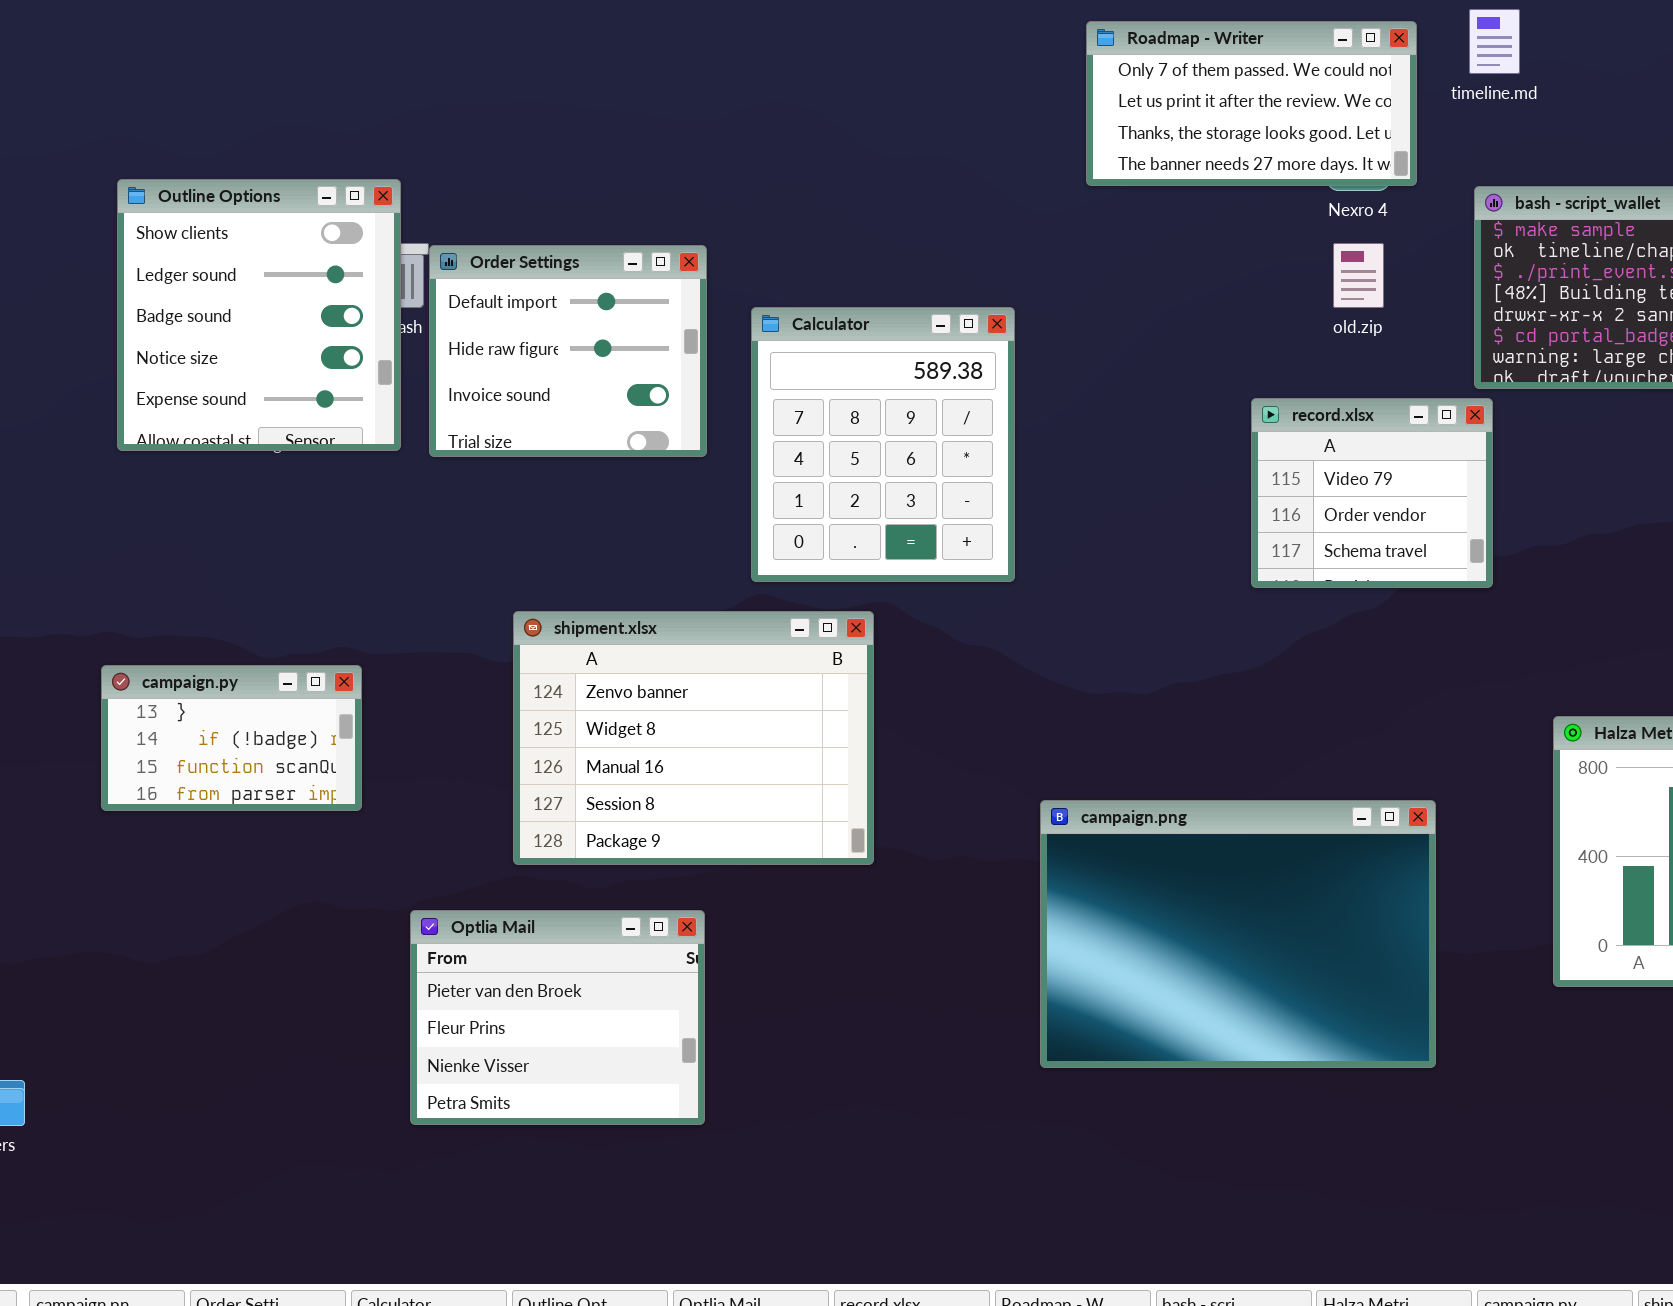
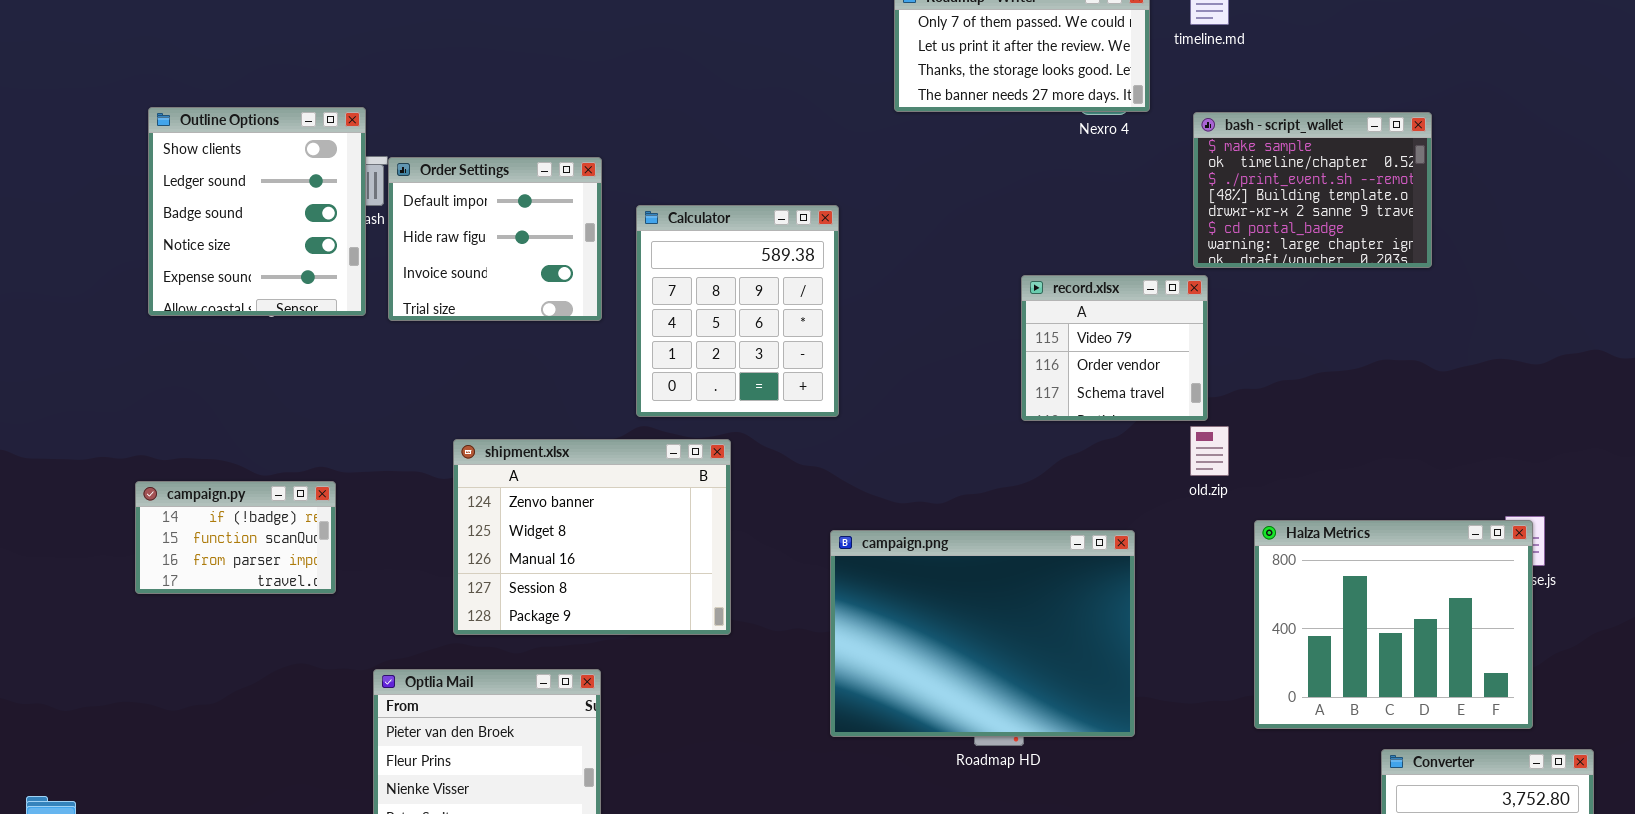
old.zip: [1333,243,1384,308] -> [1190,426,1229,476], moved
campaign.py: [101,665,362,811] -> [135,481,336,594], scrolled down 1 row
campaign.png: [1040,800,1436,1068] -> [830,530,1135,737], moved

